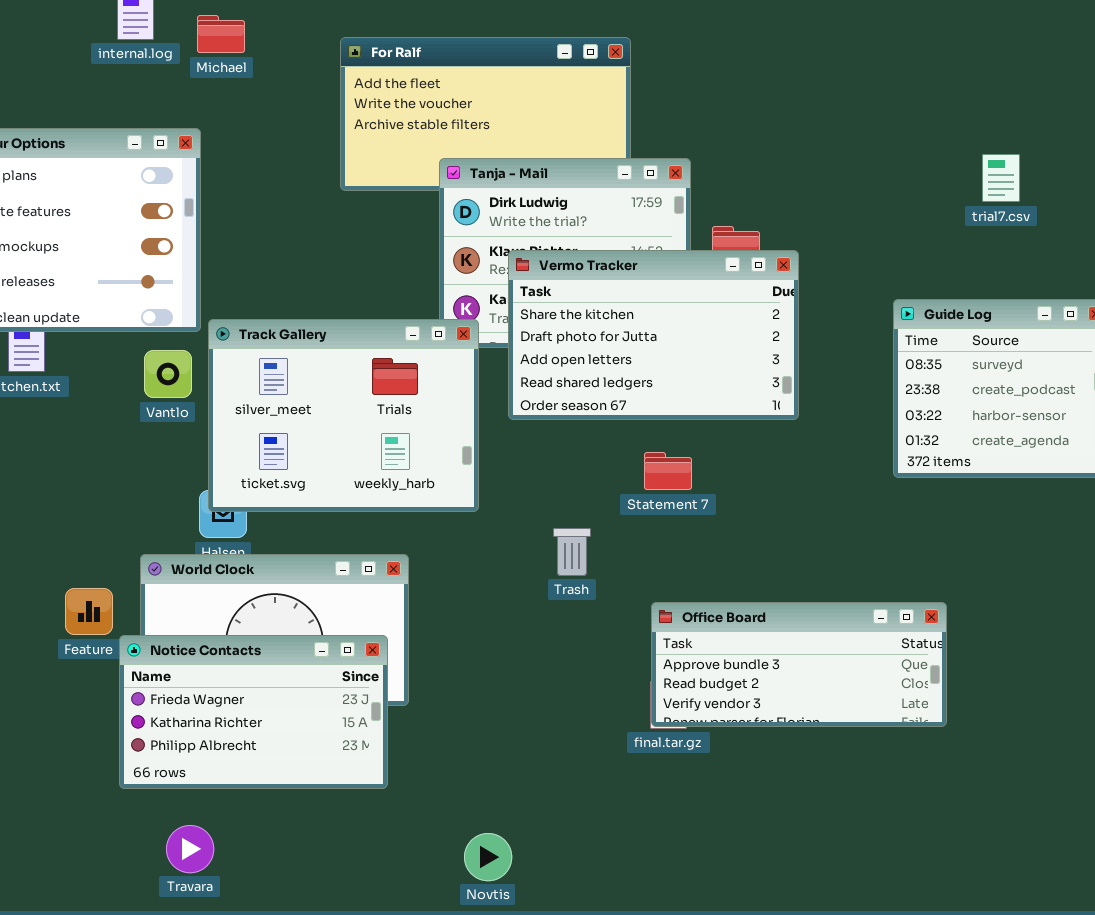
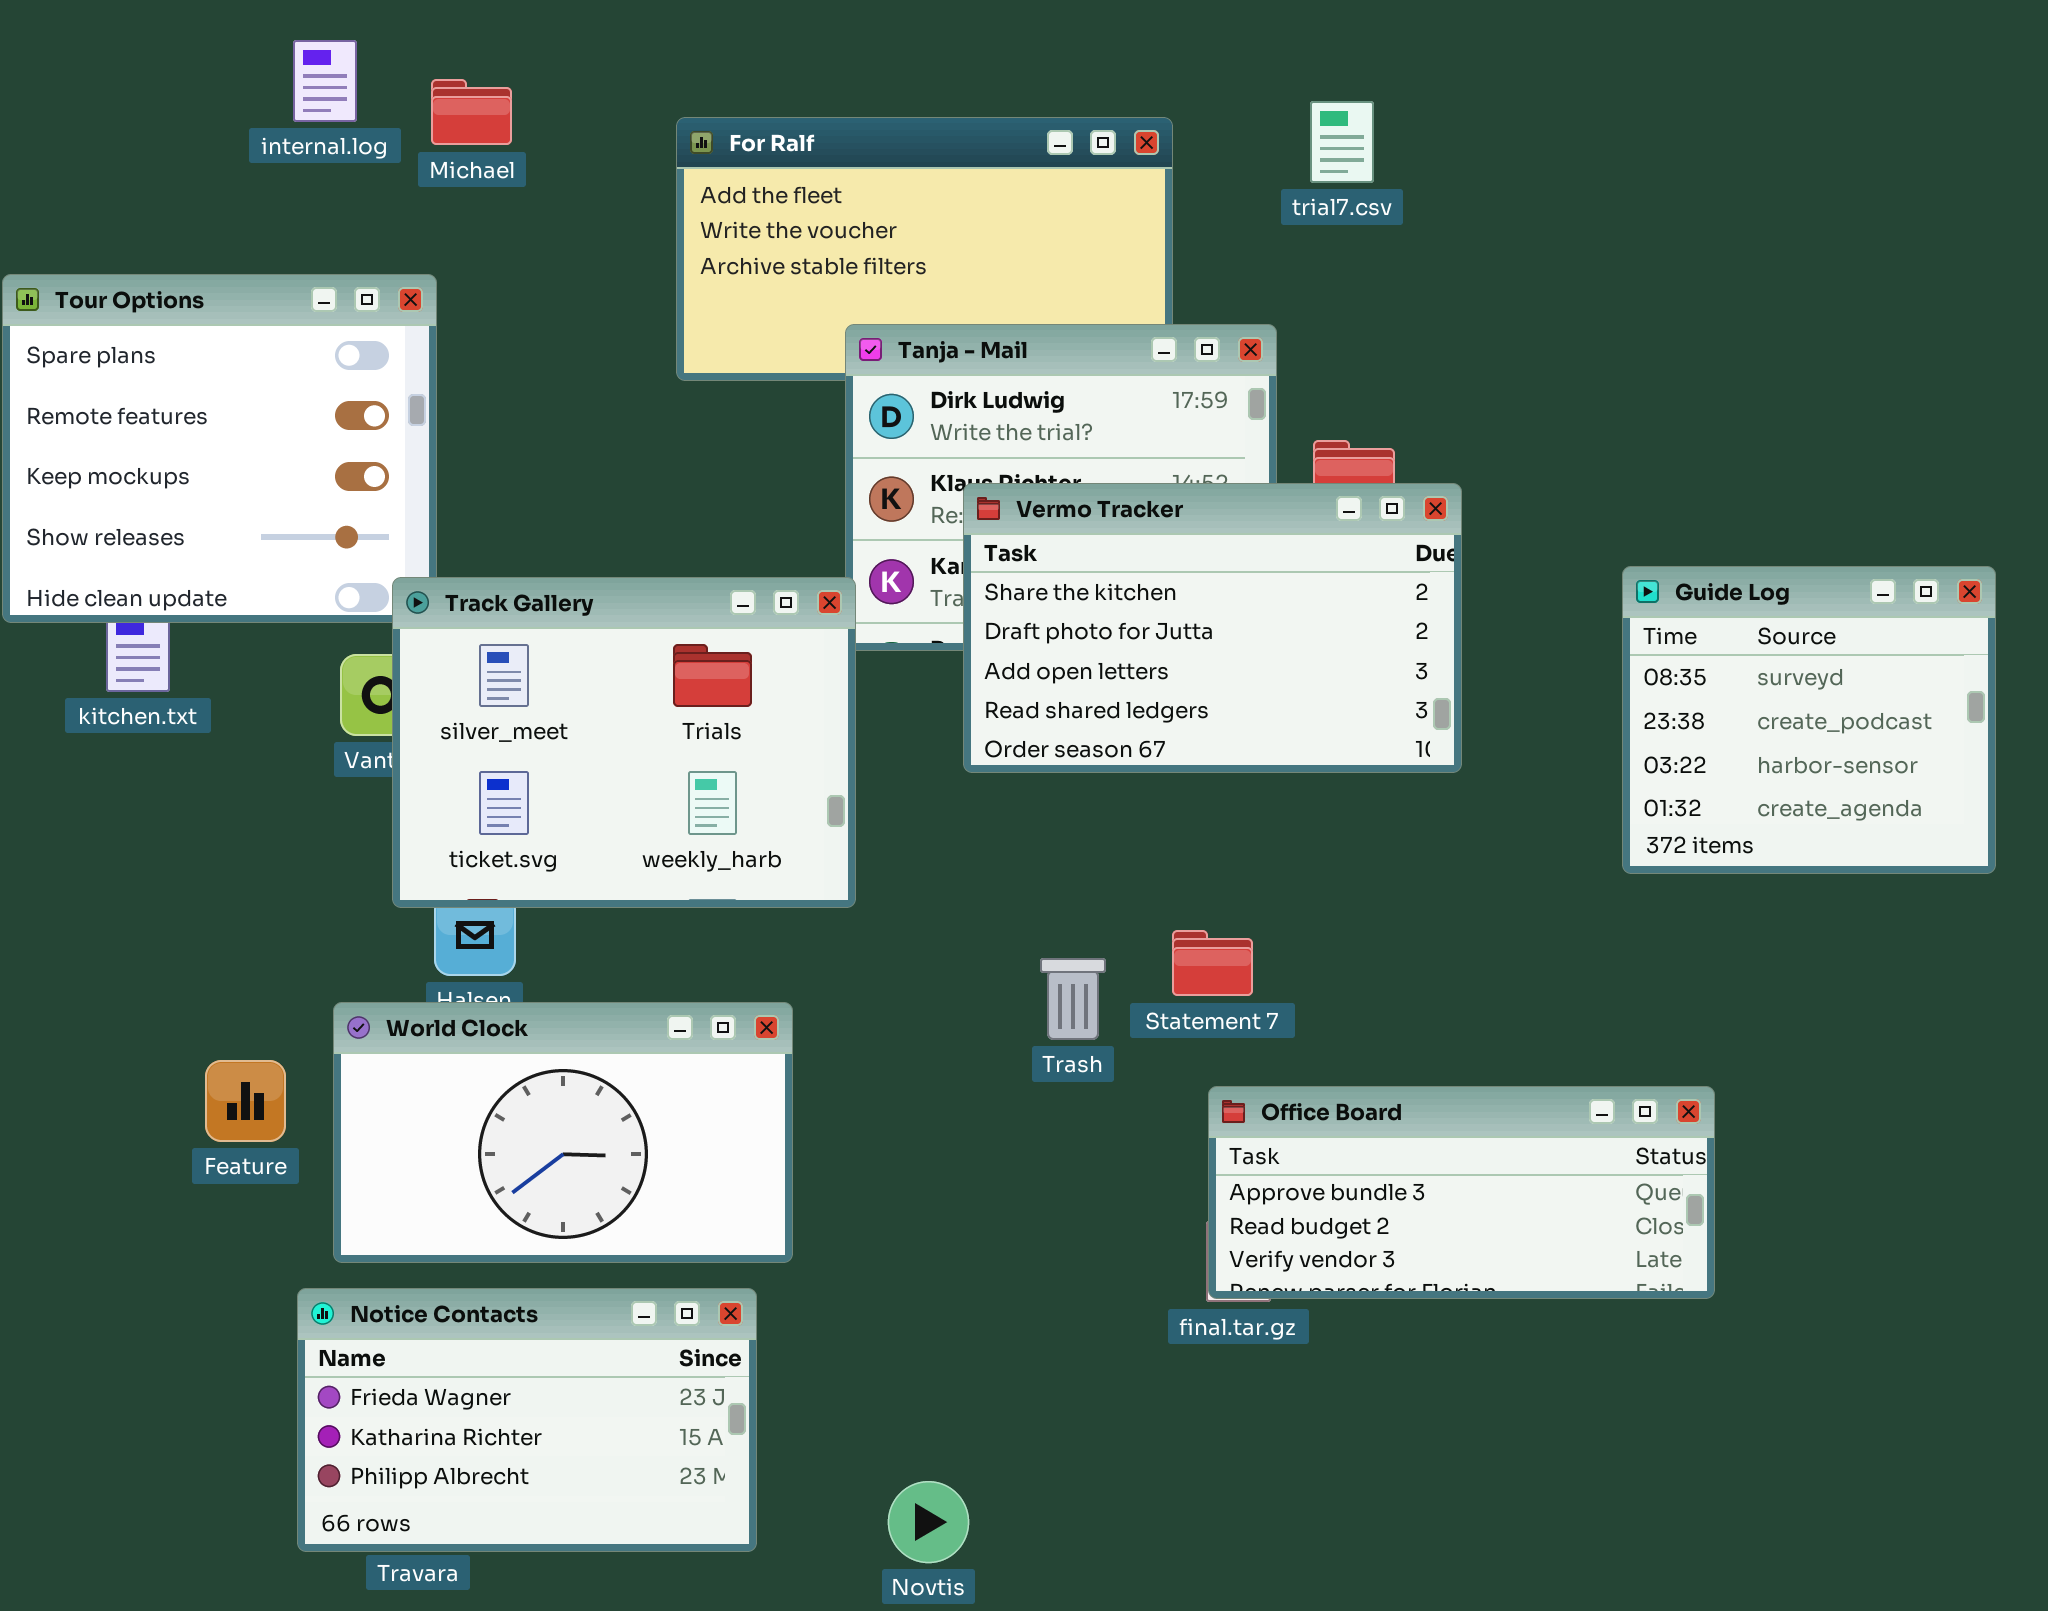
trial7.csv: [982,154,1020,202] -> [1310,101,1374,183], moved
Track Gallery: [208,319,479,512] -> [392,577,856,908], moved
Statement 7: [644,452,692,490] -> [1172,930,1253,996], moved
Notice Contacts: [119,635,388,789] -> [297,1288,757,1552], moved

